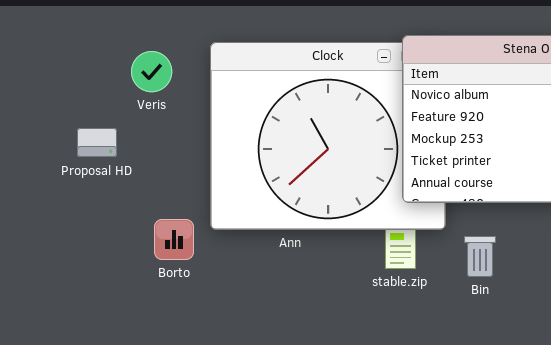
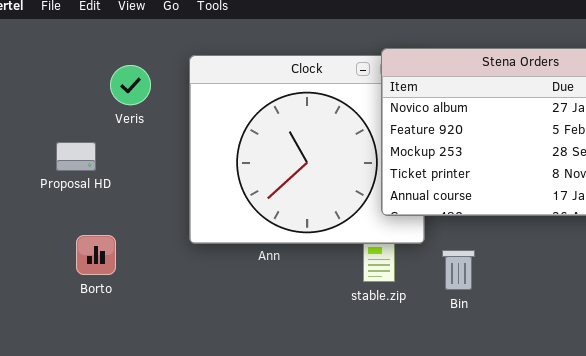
Borto: [154,219,194,260] -> [76,235,116,275], moved

